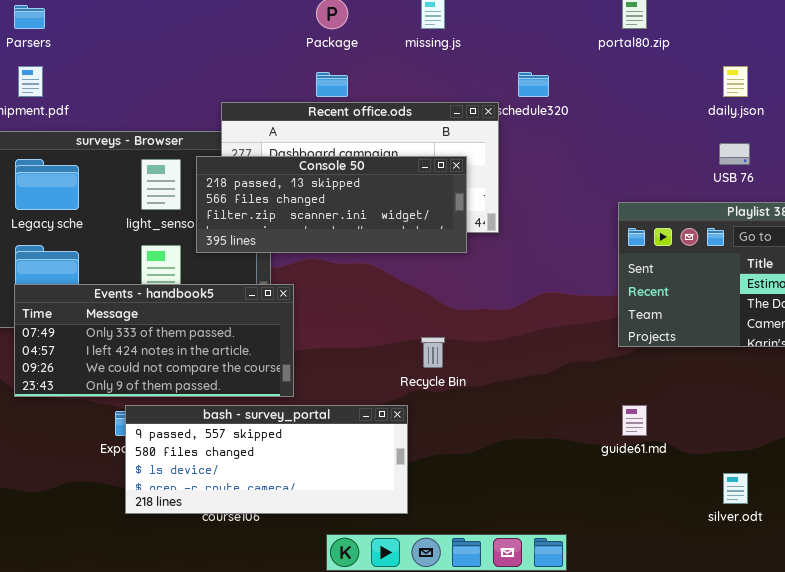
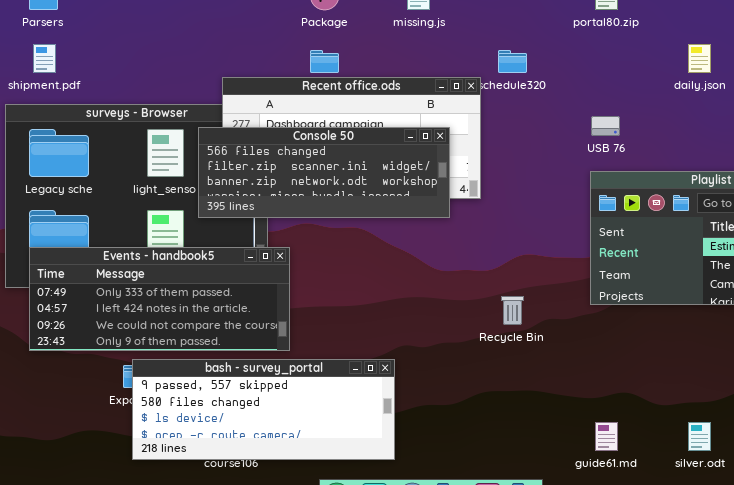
USB 76: [719,143,750,165] -> [591,116,620,136], moved
Console 50: [196,156,467,253] -> [198,127,450,218], scrolled down 1 row
Recycle Bin: [421,337,445,368] -> [501,296,524,325], moved
guide61.md: [622,405,647,436] -> [595,422,618,451], moved

